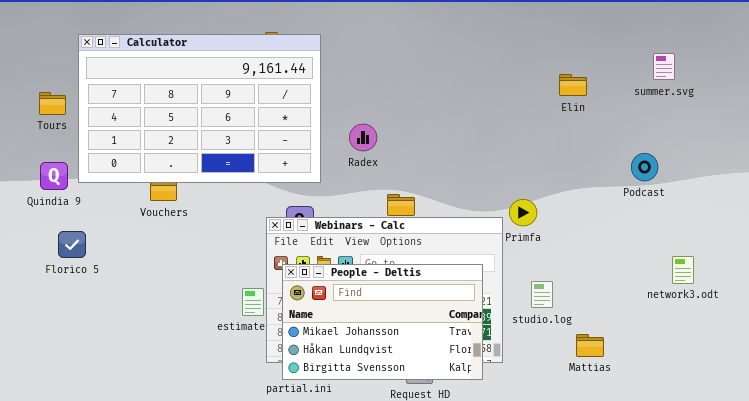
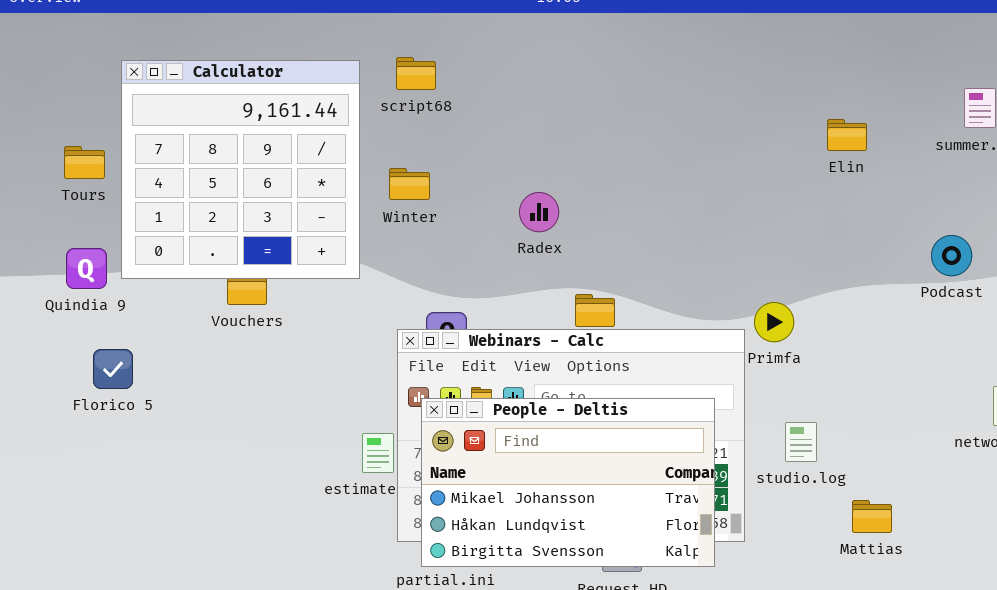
Calculator: [78,34,321,183] -> [121,60,360,279], resized

